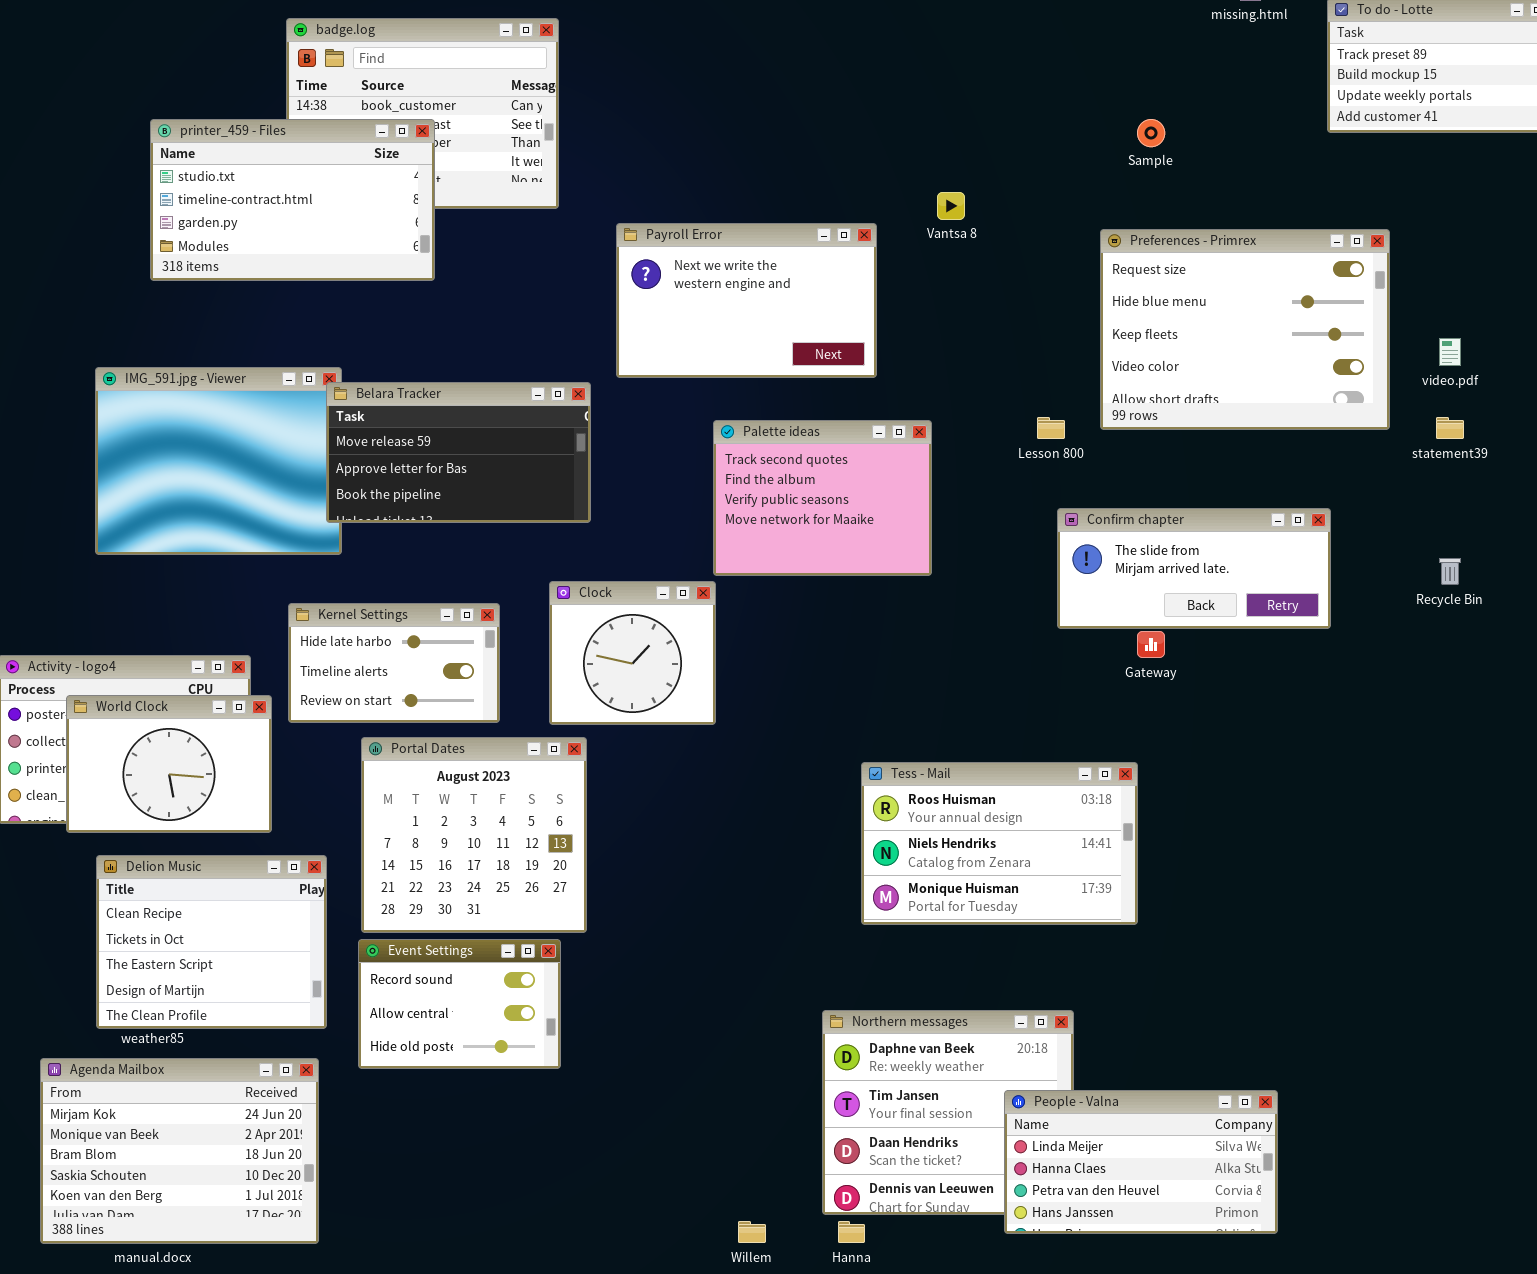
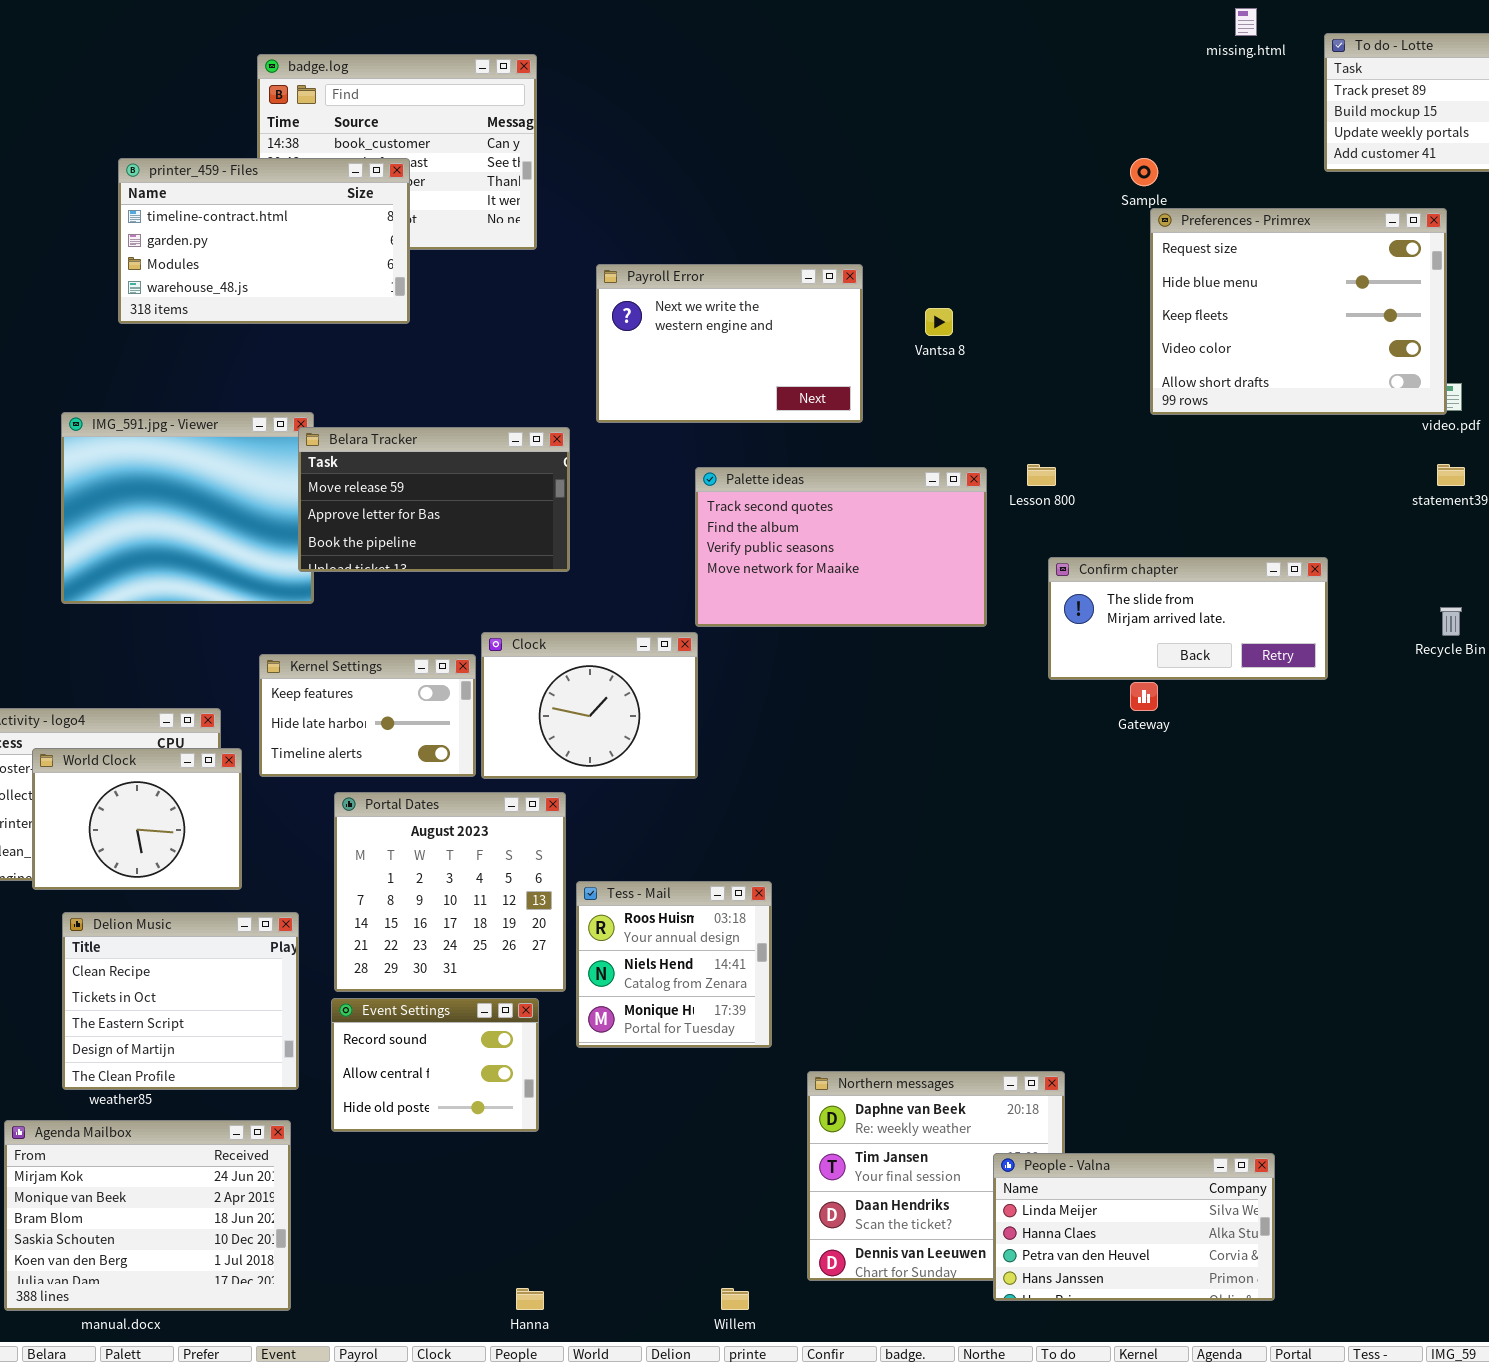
printer_459 - Files: [150,119,435,281] -> [118,158,410,324], scrolled down 1 row
Vantsa 8: [937,192,965,220] -> [925,308,953,336], moved
Preferences - Primrex: [1100,229,1390,430] -> [1150,208,1447,415], moved
Palette ideas: [713,420,932,576] -> [695,467,987,627], resized
Clock: [549,581,716,725] -> [481,632,698,779], resized
Kernel Settings: [288,603,500,723] -> [259,654,476,777], scrolled up 1 row
Tess - Mail: [861,762,1138,925] -> [576,881,772,1048], moved, resized
Hanna: [838,1221,865,1243] -> [516,1288,544,1310], moved

